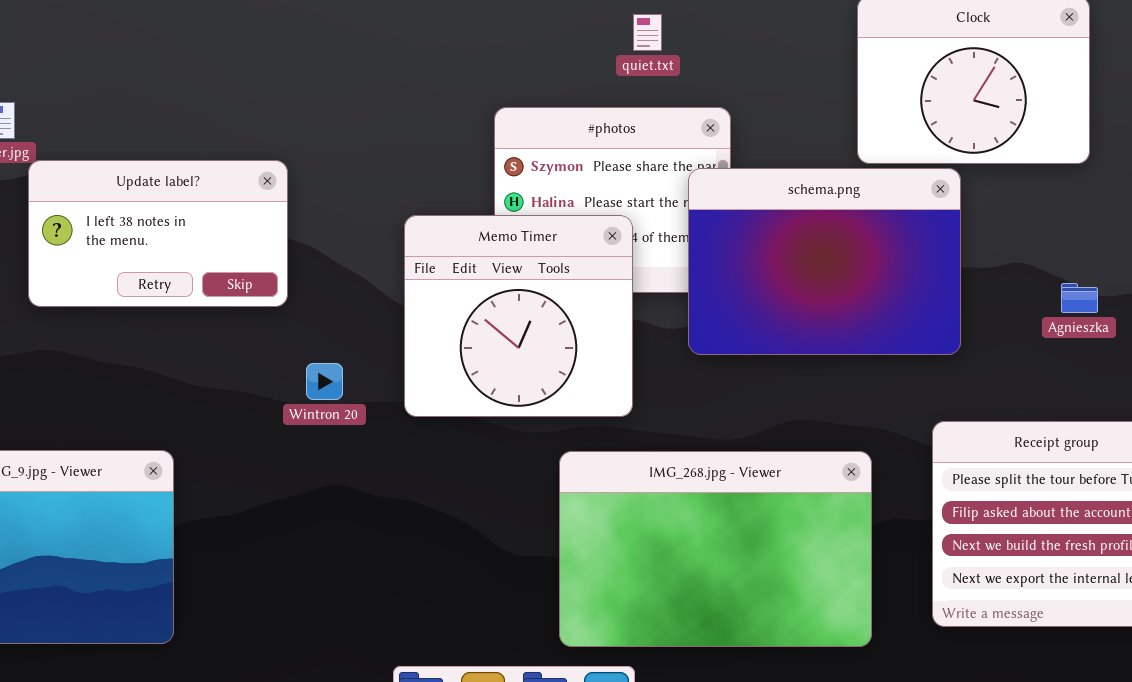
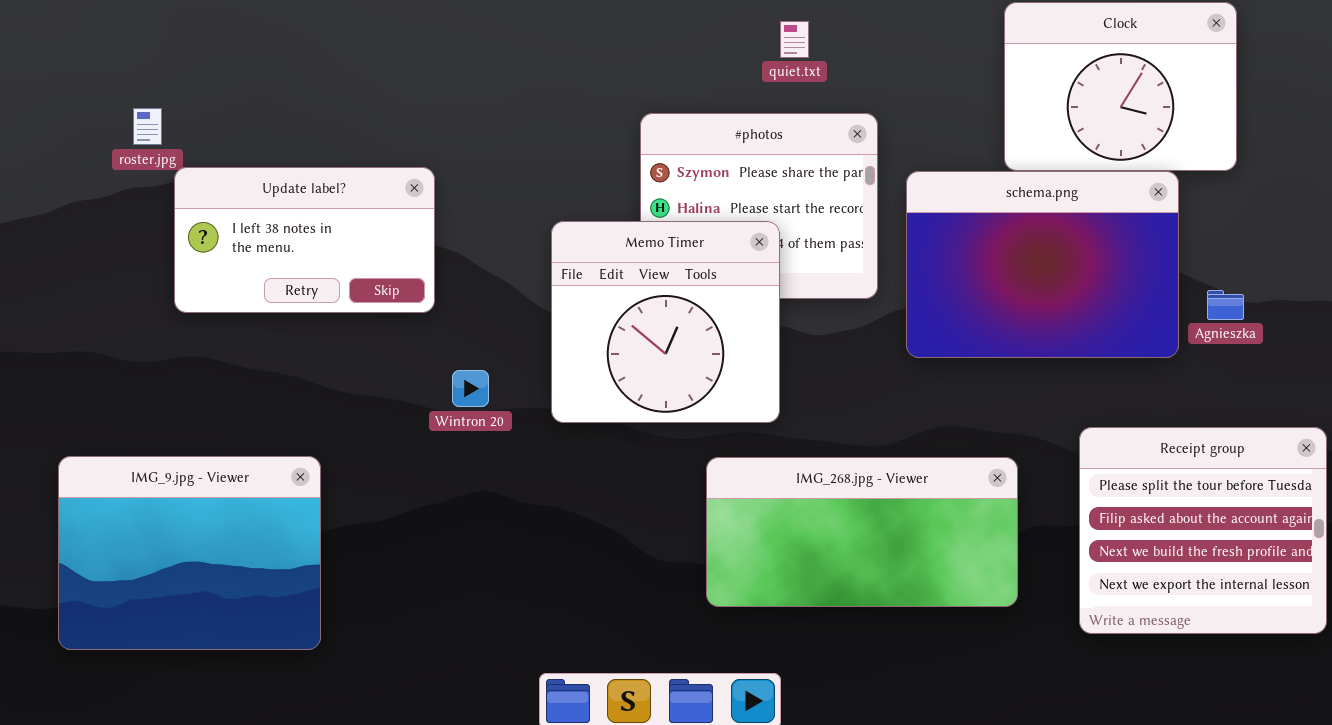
schema.png: [688,168,961,355] -> [906,171,1179,358], moved
IMG_268.jpg - Viewer: [559,451,872,647] -> [706,457,1018,607], resized

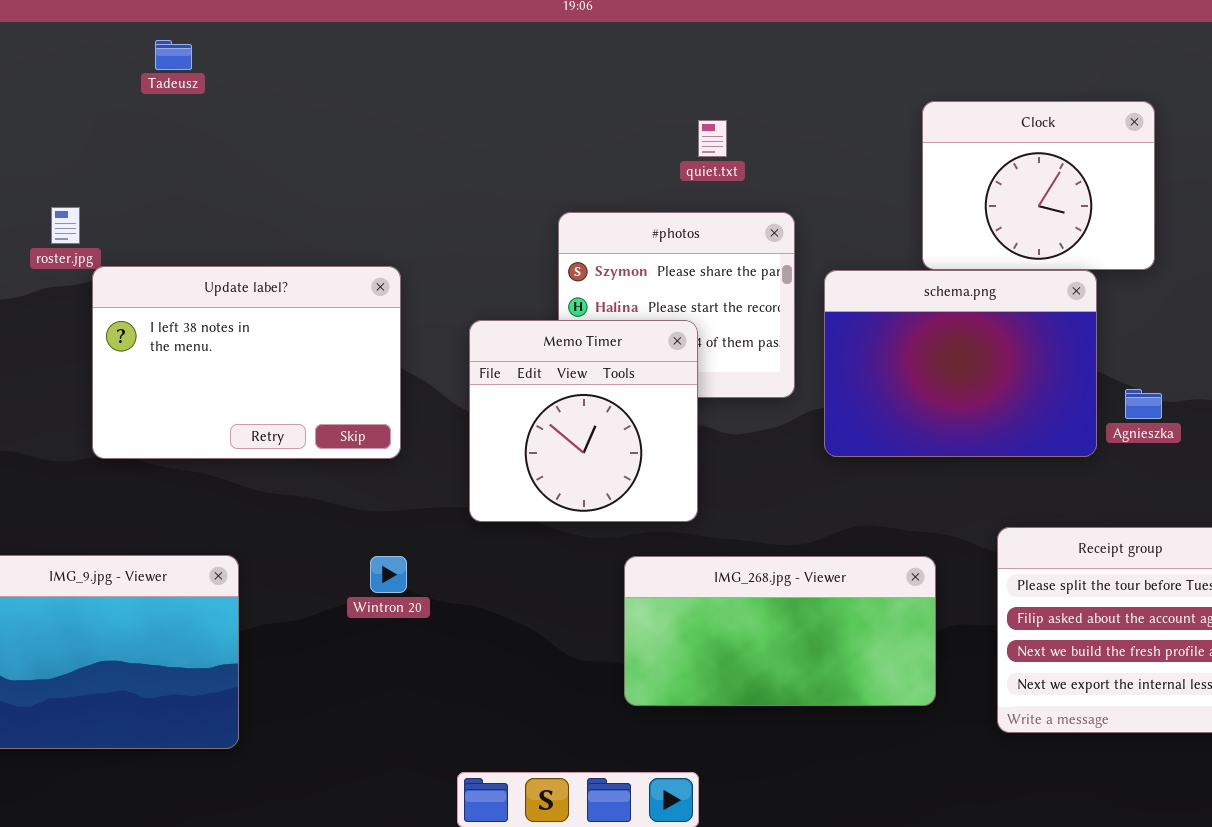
Update label?: [174,167,435,313] -> [92,266,401,459], resized
Wintron 20: [452,370,489,407] -> [370,556,407,593], moved

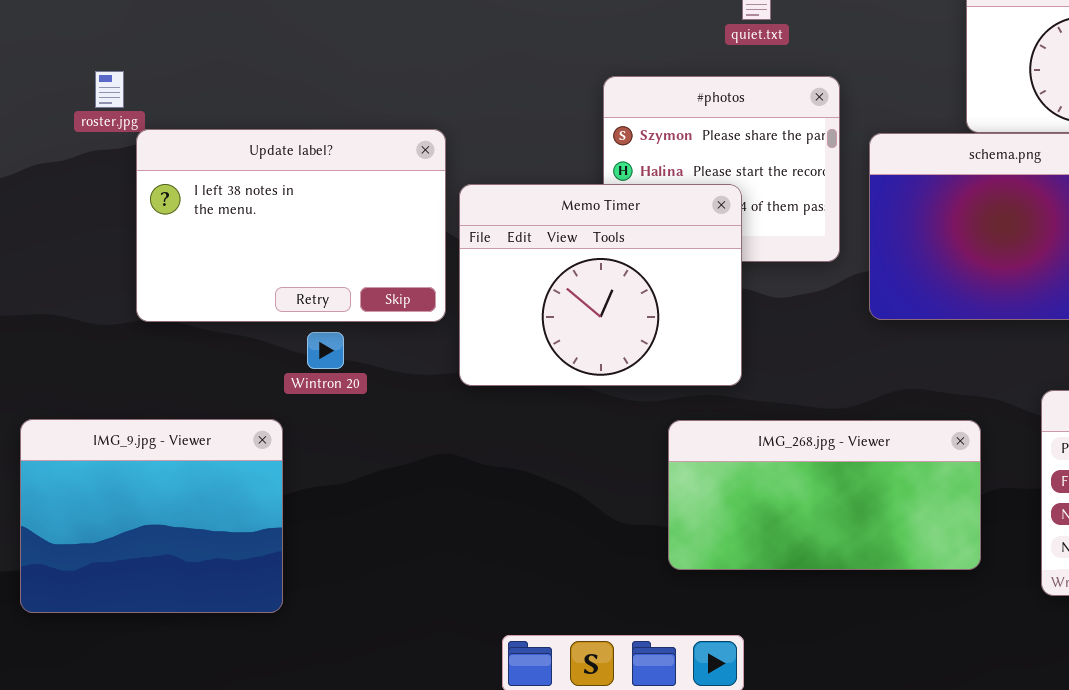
Memo Timer: [469,320,698,522] -> [459,184,742,386], resized
Wintron 20: [370,556,407,593] -> [307,332,344,369], moved

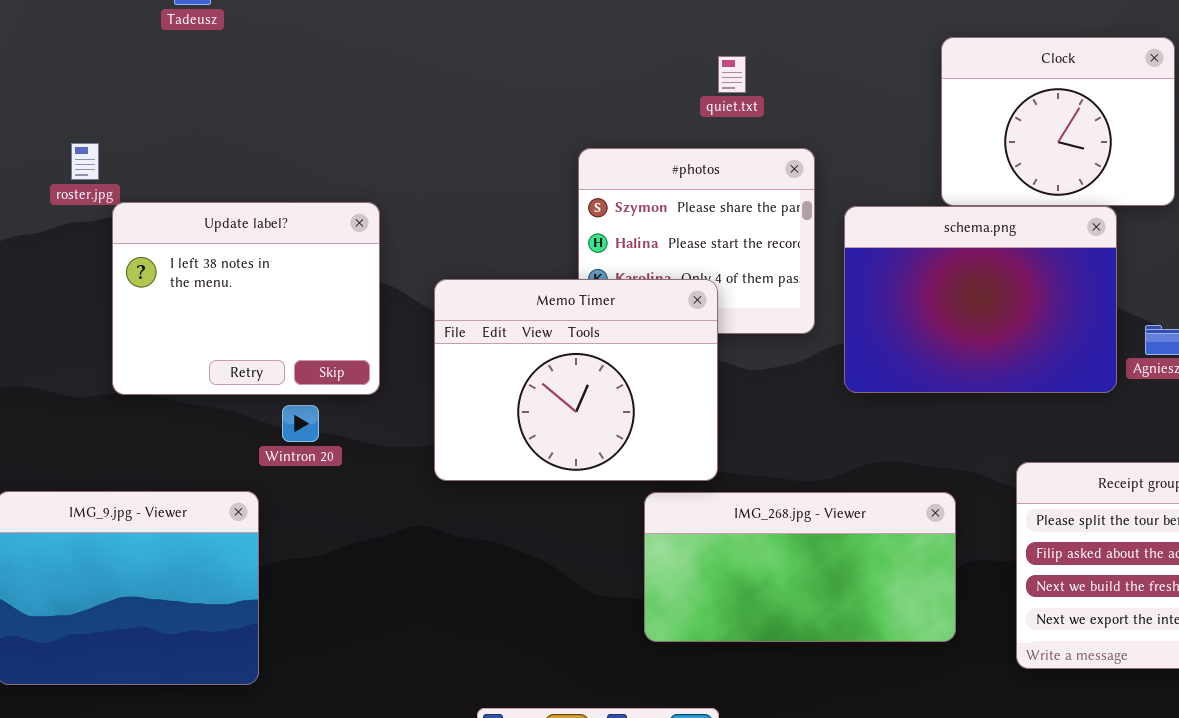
Update label?: [136,129,446,322] -> [112,202,380,395], resized
Memo Timer: [459,184,742,386] -> [434,279,718,481], moved

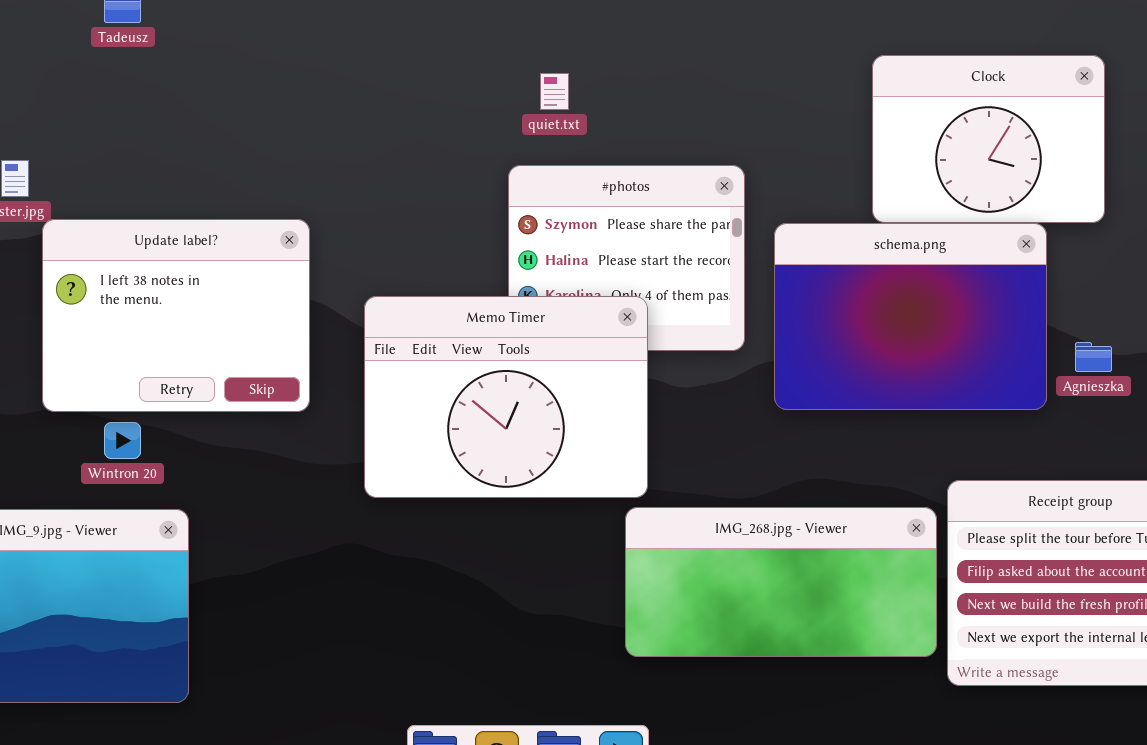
quiet.txt: [718,56,746,93] -> [540,73,569,110], moved
Wintron 20: [282,405,319,442] -> [104,422,141,459], moved
IMG_268.jpg - Viewer: [644,492,956,642] -> [625,507,937,657], moved

